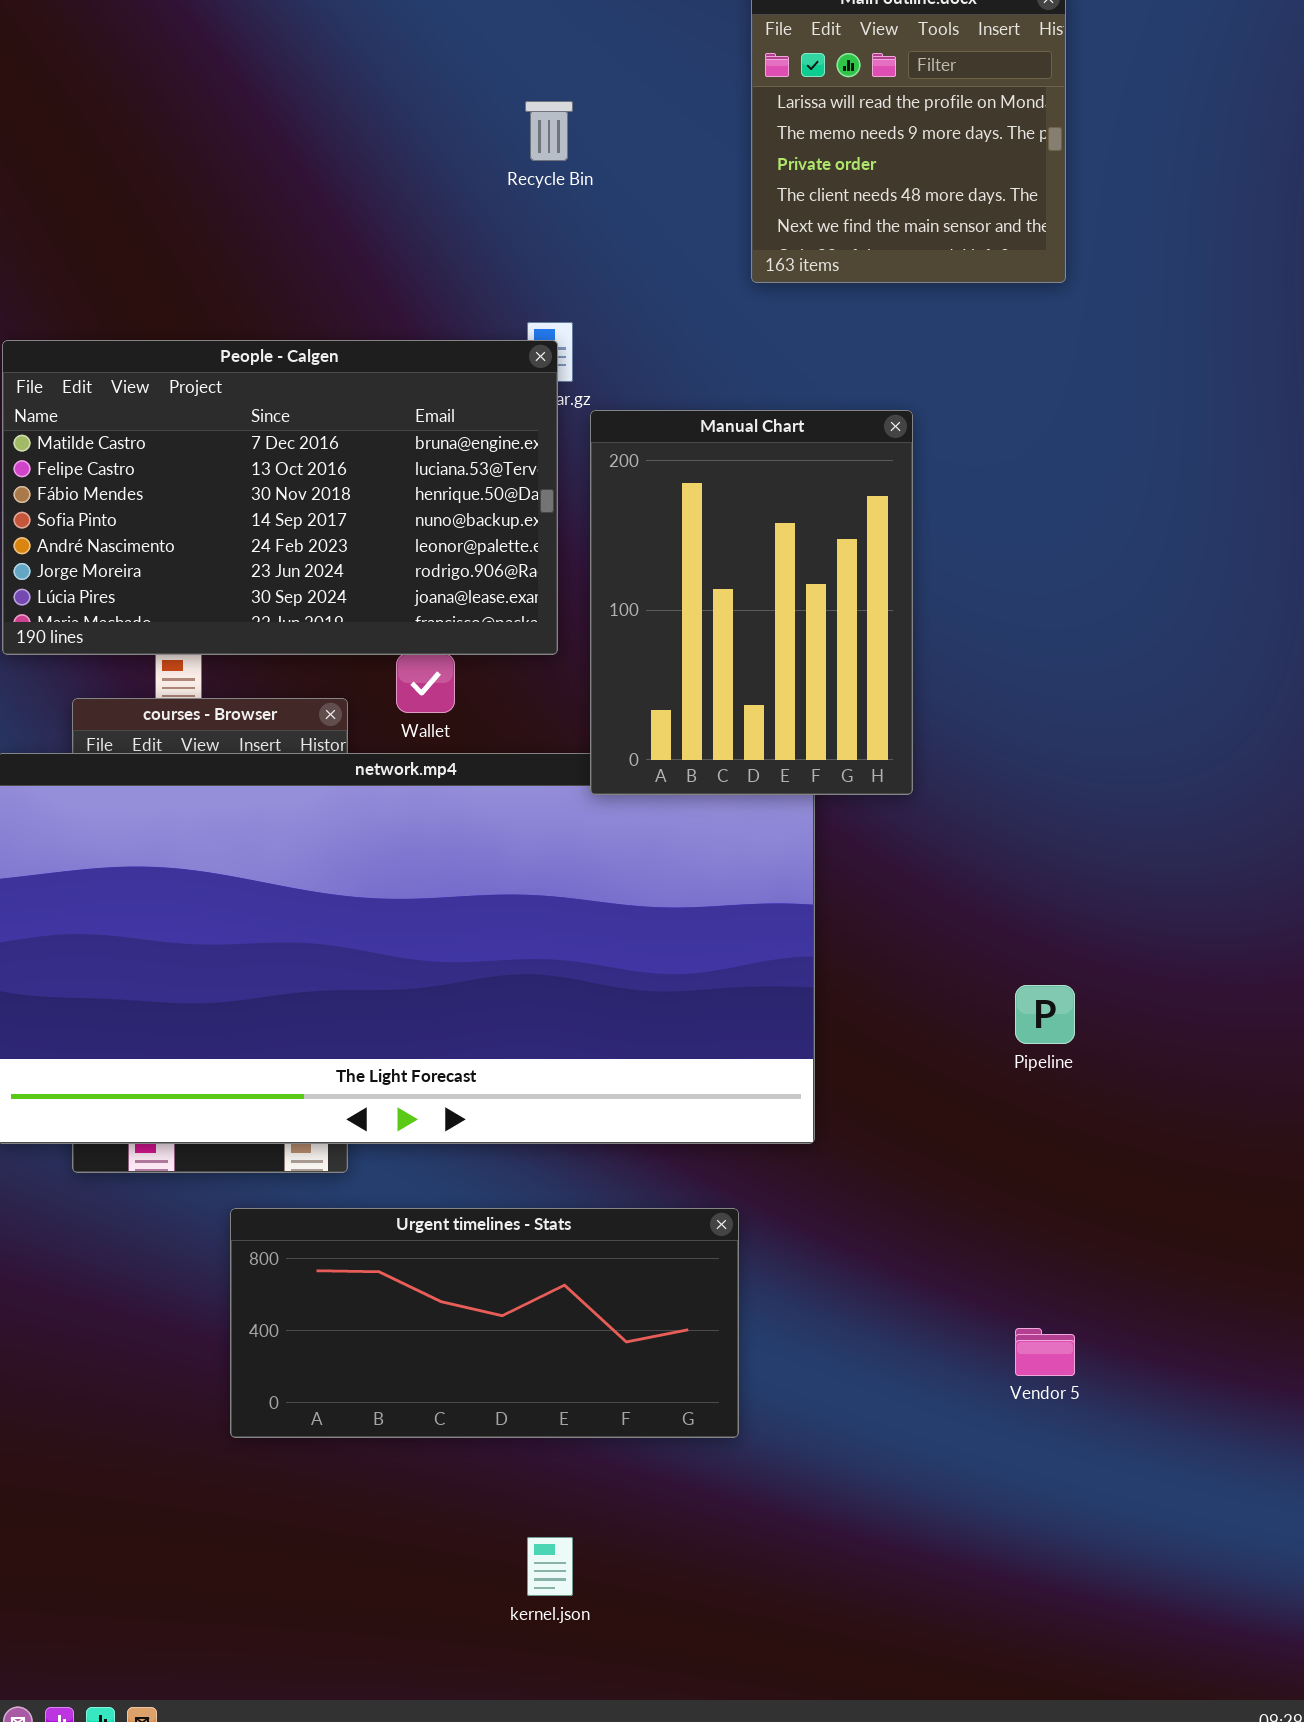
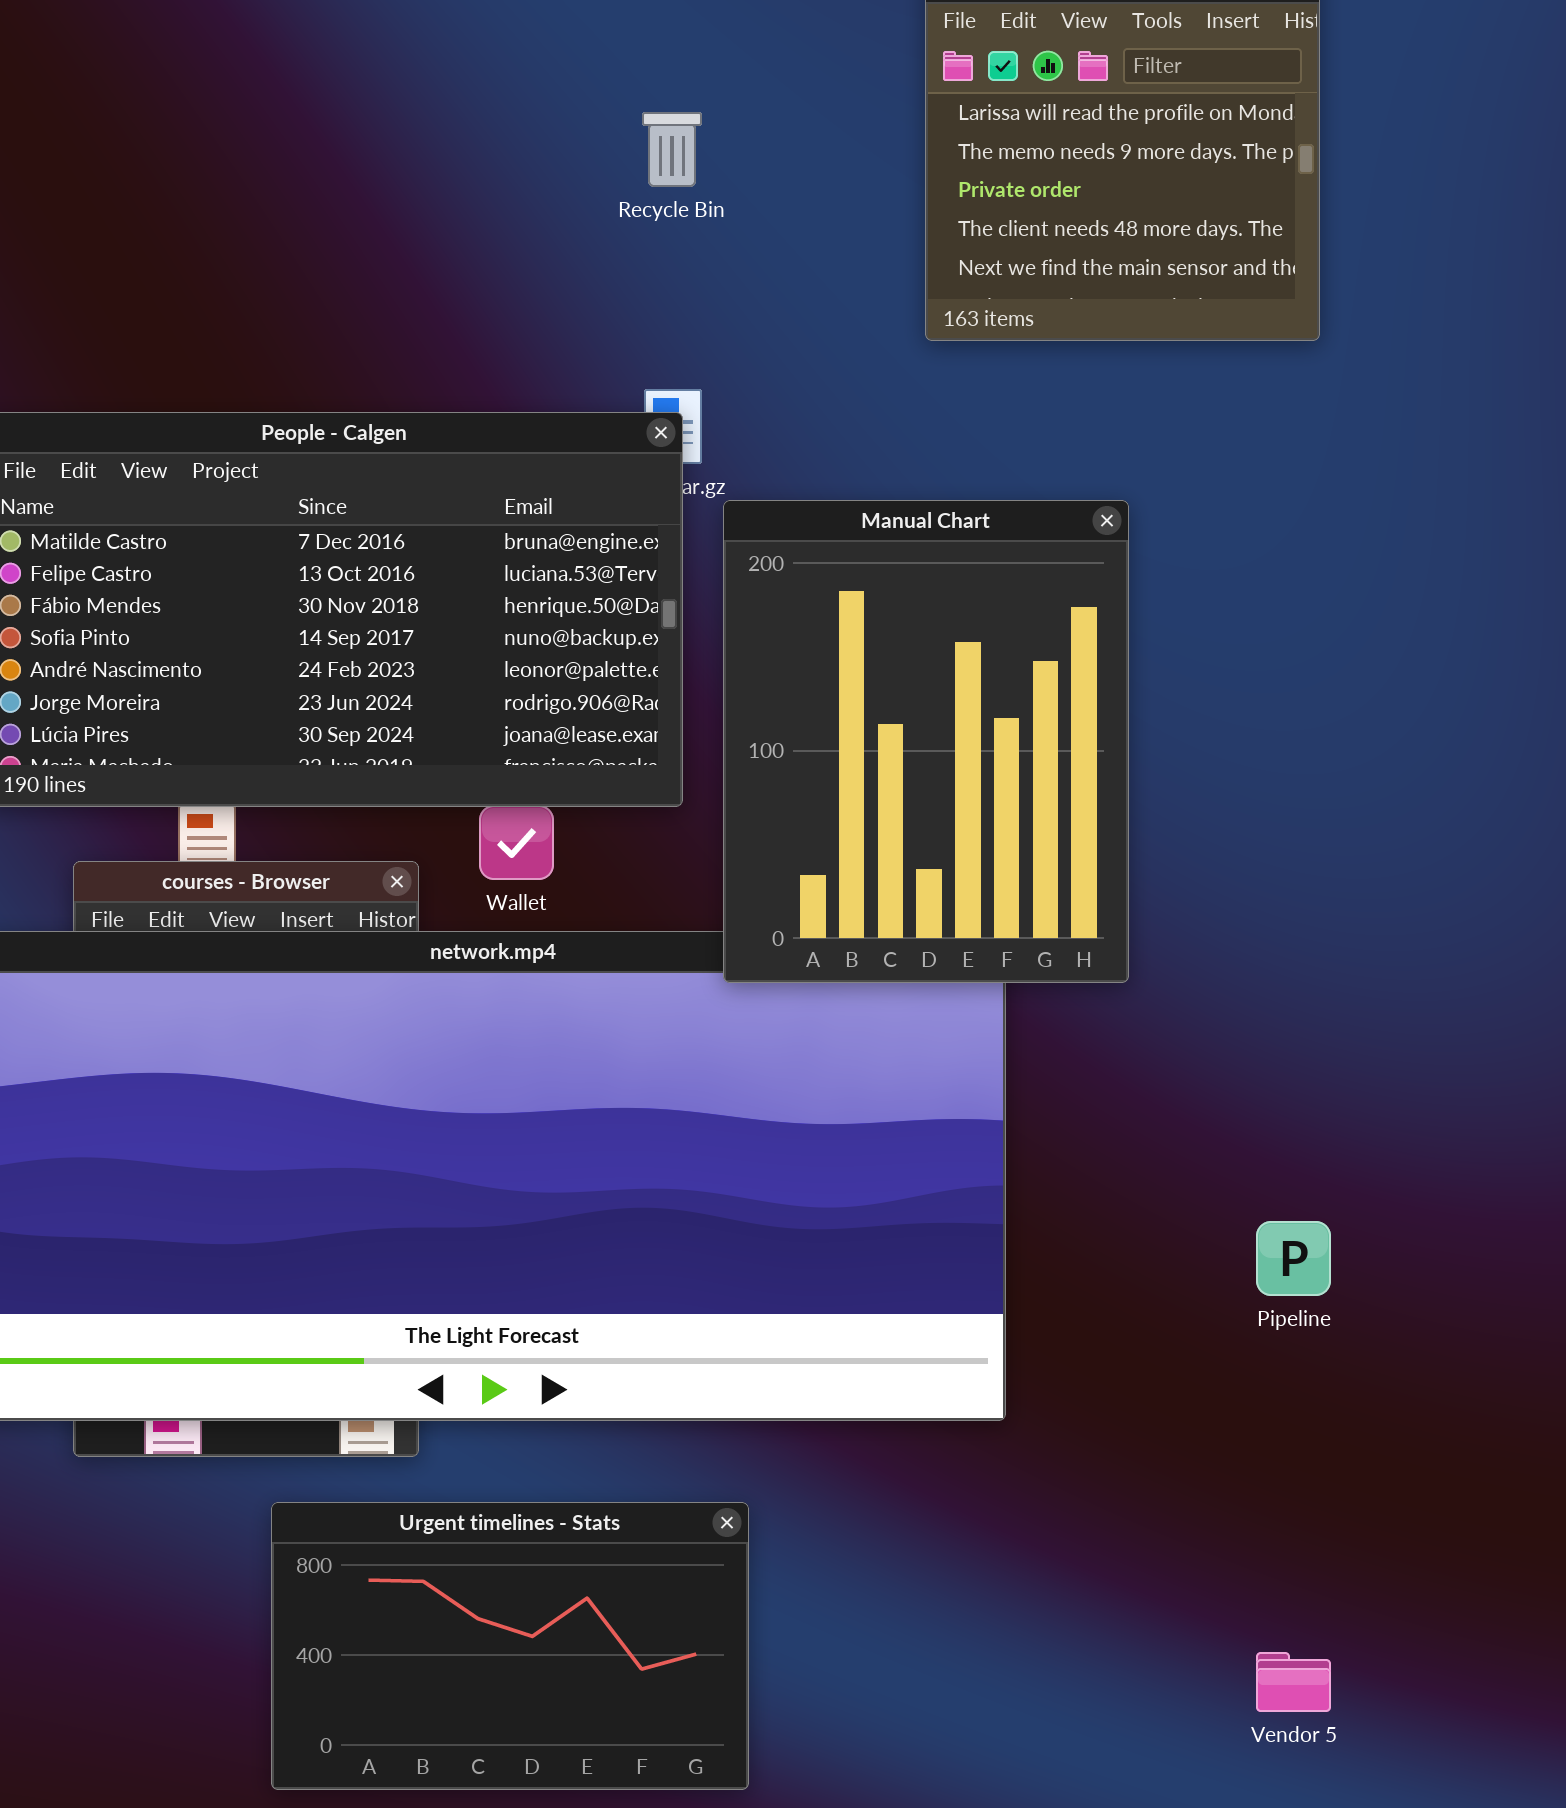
Urgent timelines - Stats: [230,1208,739,1438] -> [271,1502,749,1790], resized

